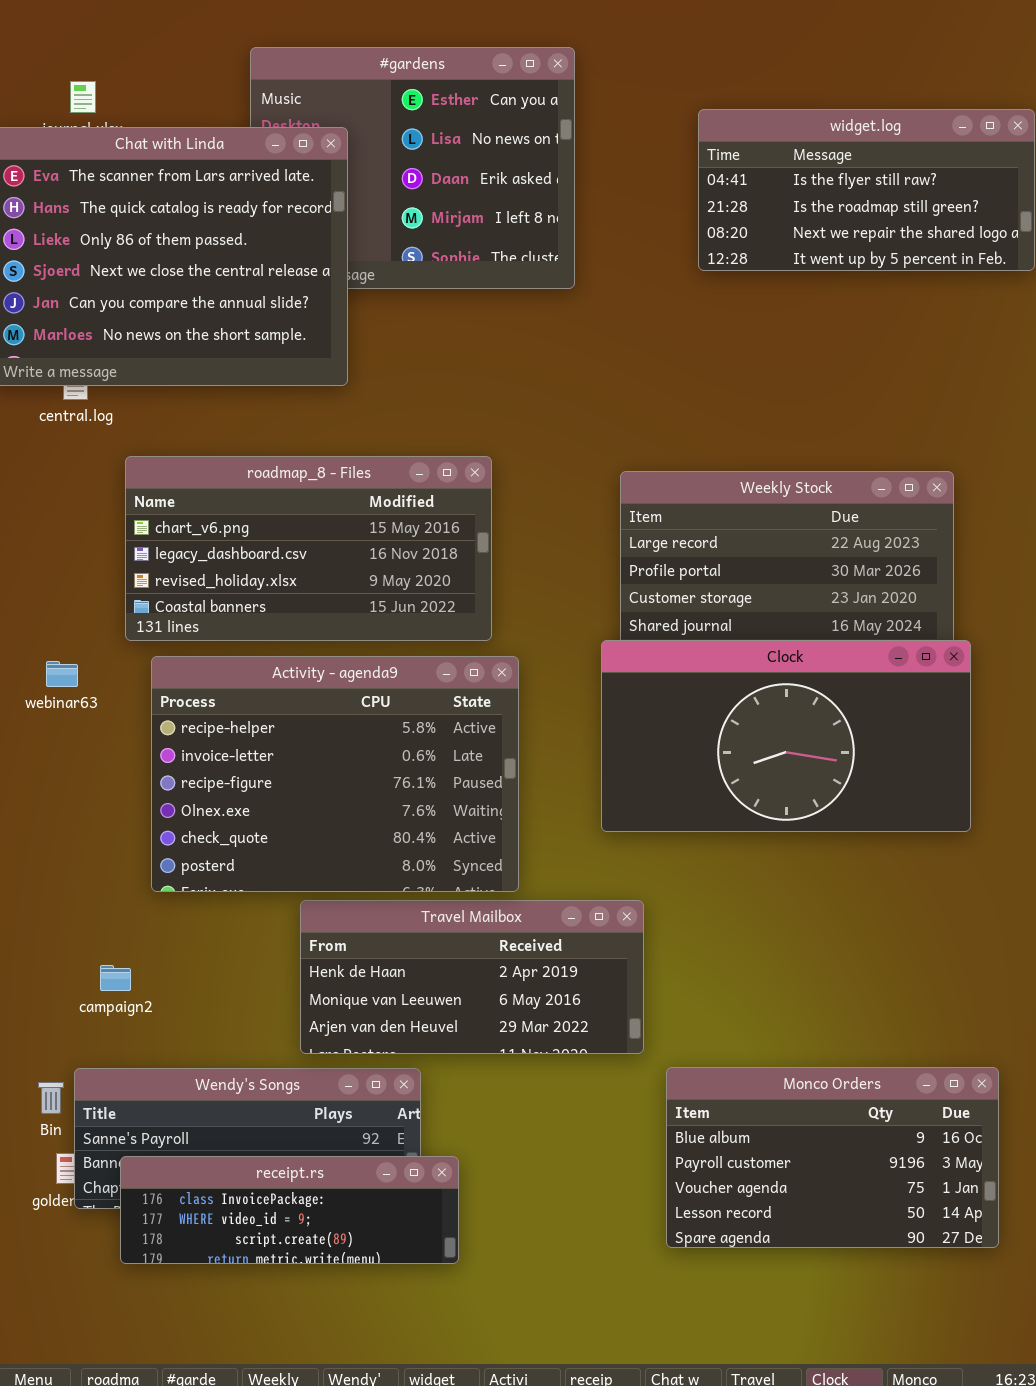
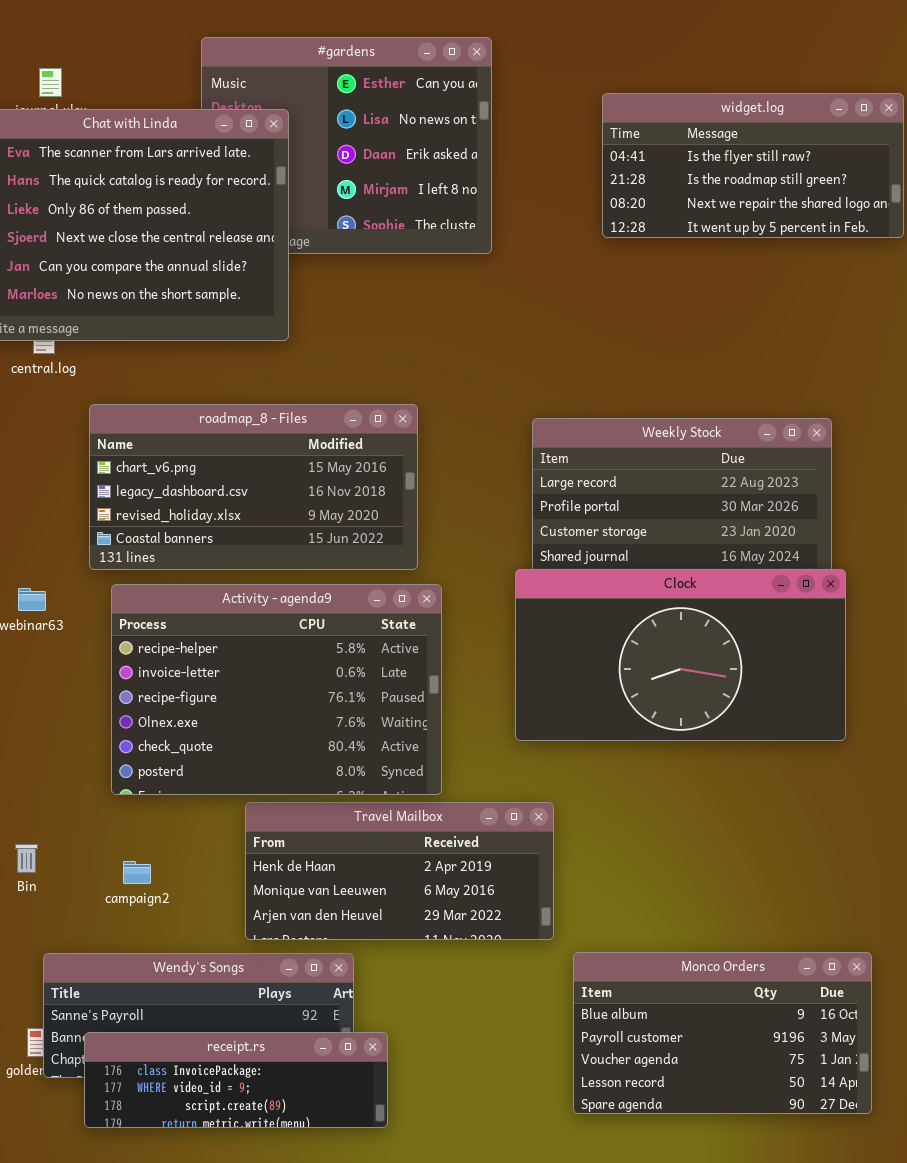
campaign2: [100,965,131,991] -> [123,861,151,884], moved
Bin: [38,1082,64,1114] -> [15,844,38,873], moved

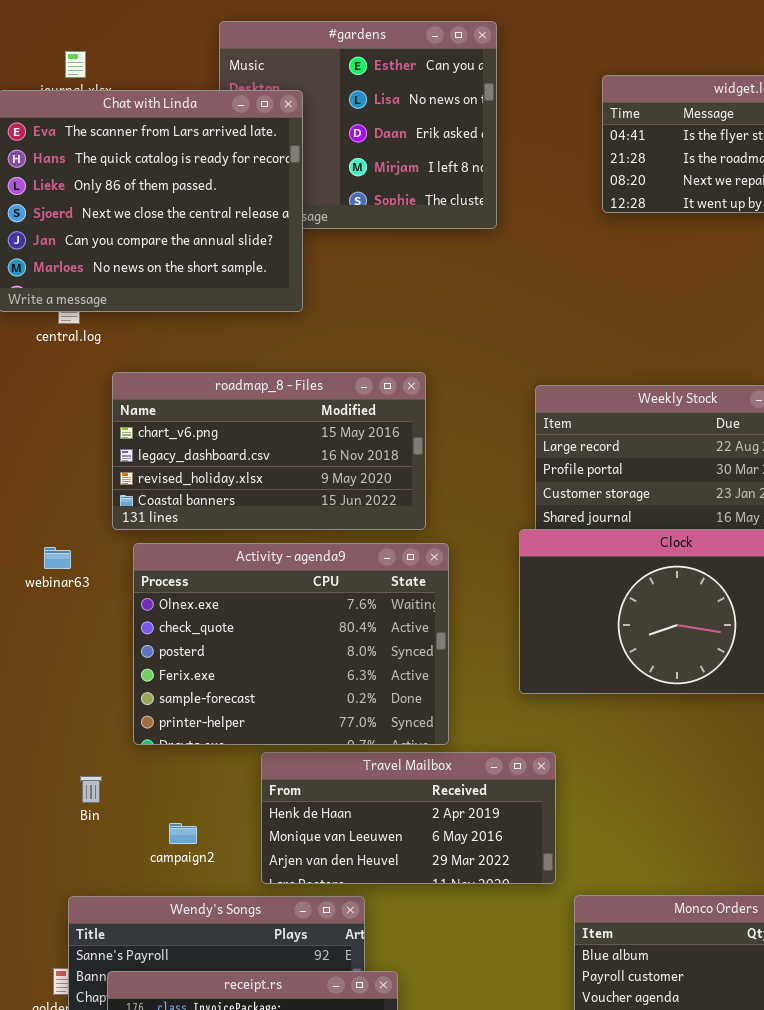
Activity - agenda9: [111,584,442,795] -> [133,543,449,745], scrolled down 3 rows
Bin: [15,844,38,873] -> [80,776,102,803], moved
campaign2: [123,861,151,884] -> [169,823,197,844], moved

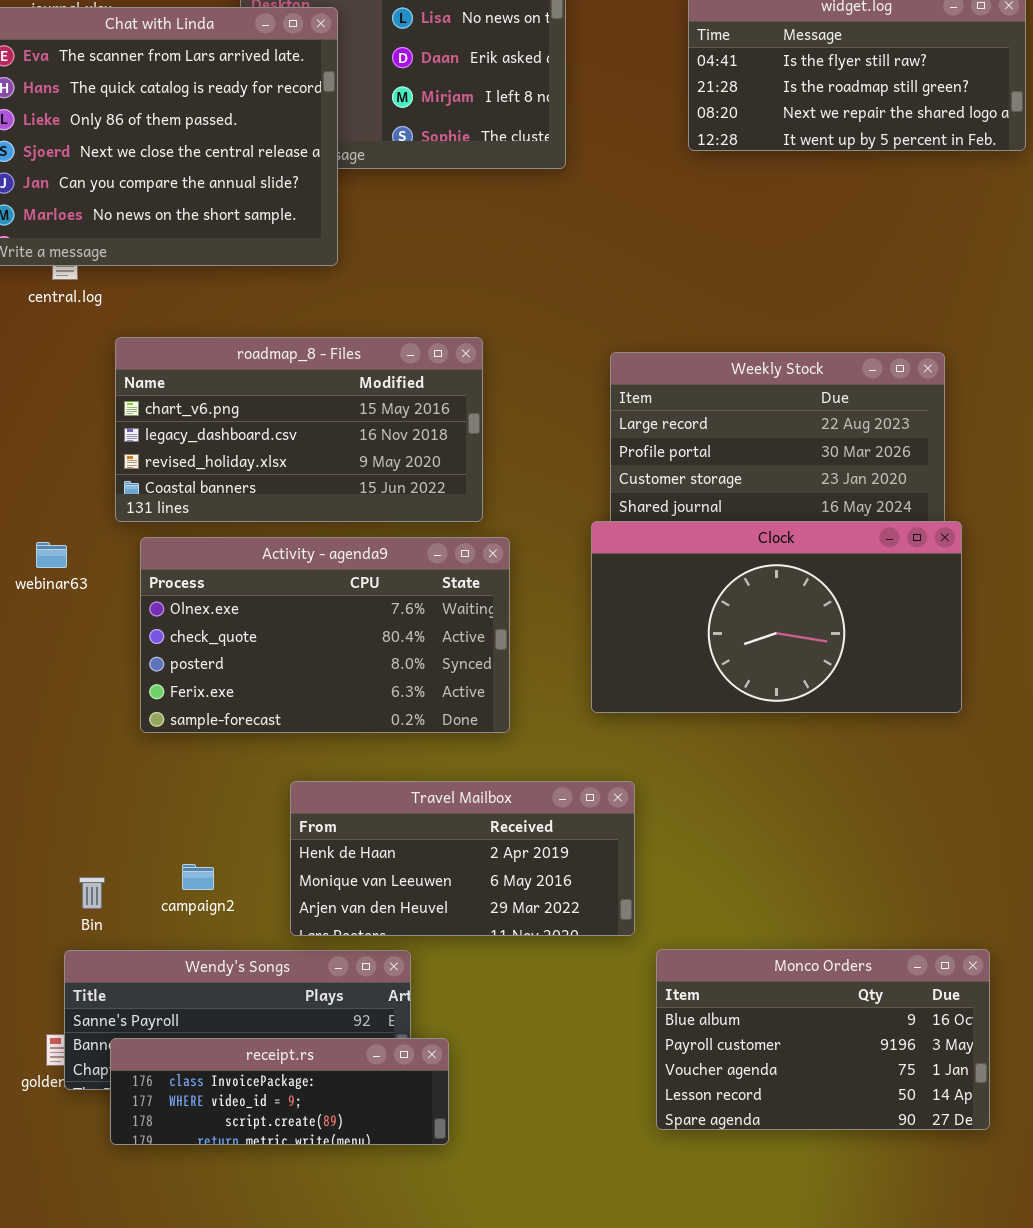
Activity - agenda9: [133,543,449,745] -> [140,537,510,733], resized
Bin: [80,776,102,803] -> [79,877,105,909], moved

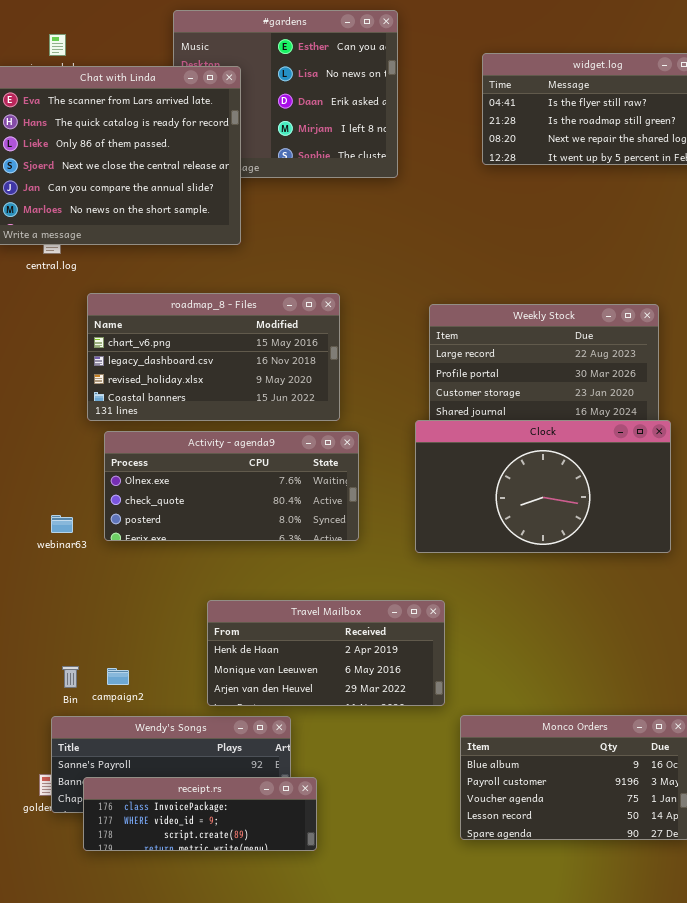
Activity - agenda9: [140,537,510,733] -> [104,431,359,541], resized
webinar63: [36,542,67,568] -> [51,515,73,533], moved
campaign2: [182,864,214,890] -> [107,668,129,685], moved

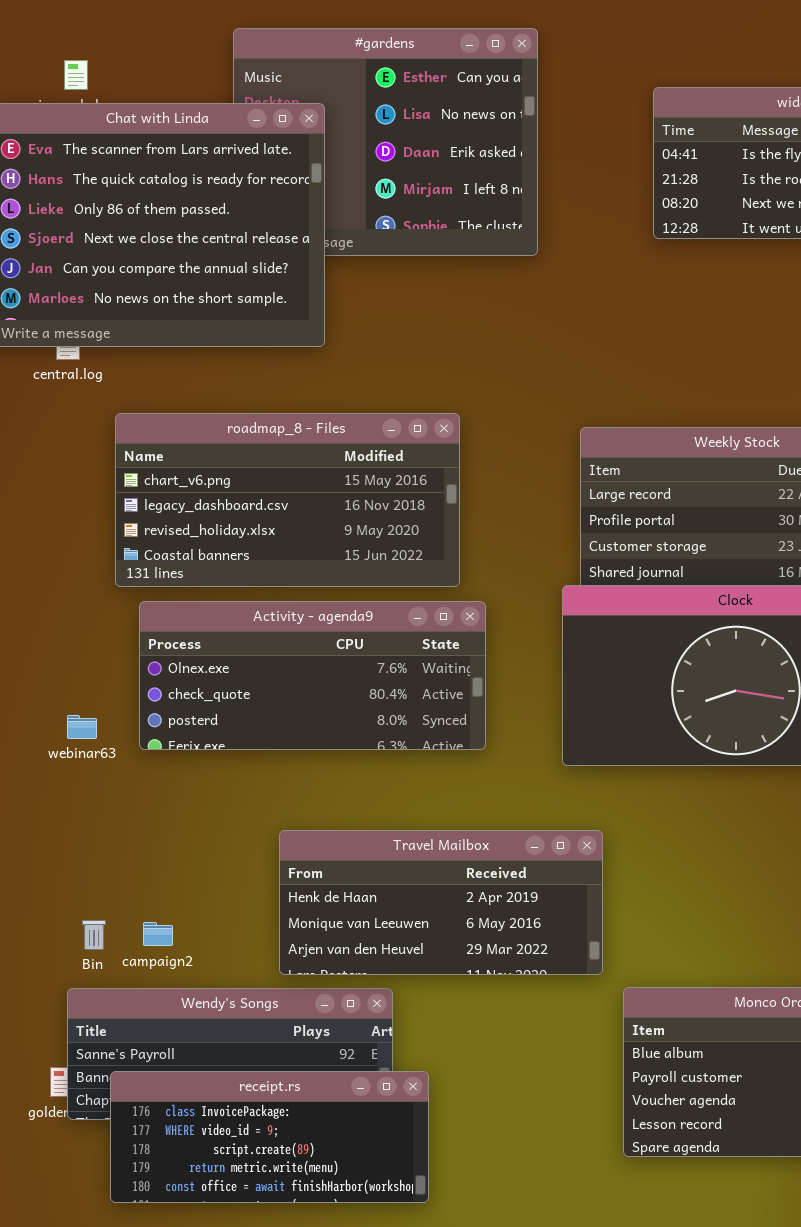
receipt.rs: [83,777,317,851] -> [110,1071,429,1203], resized

